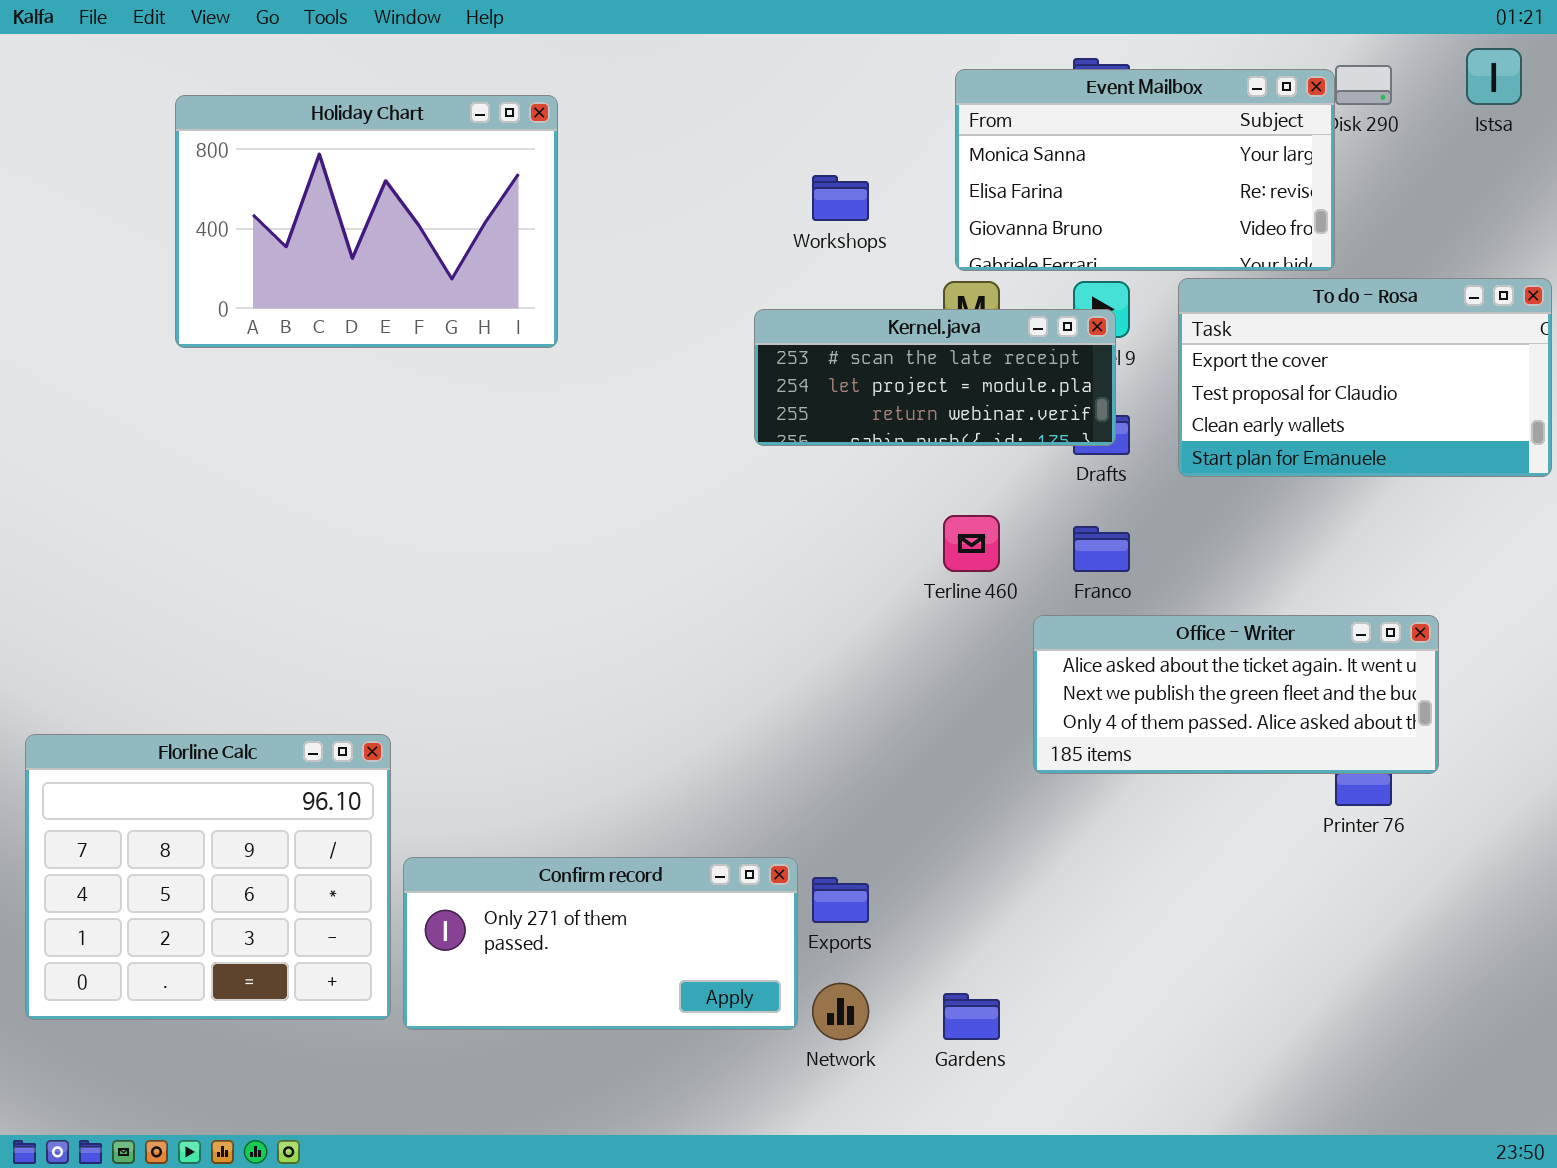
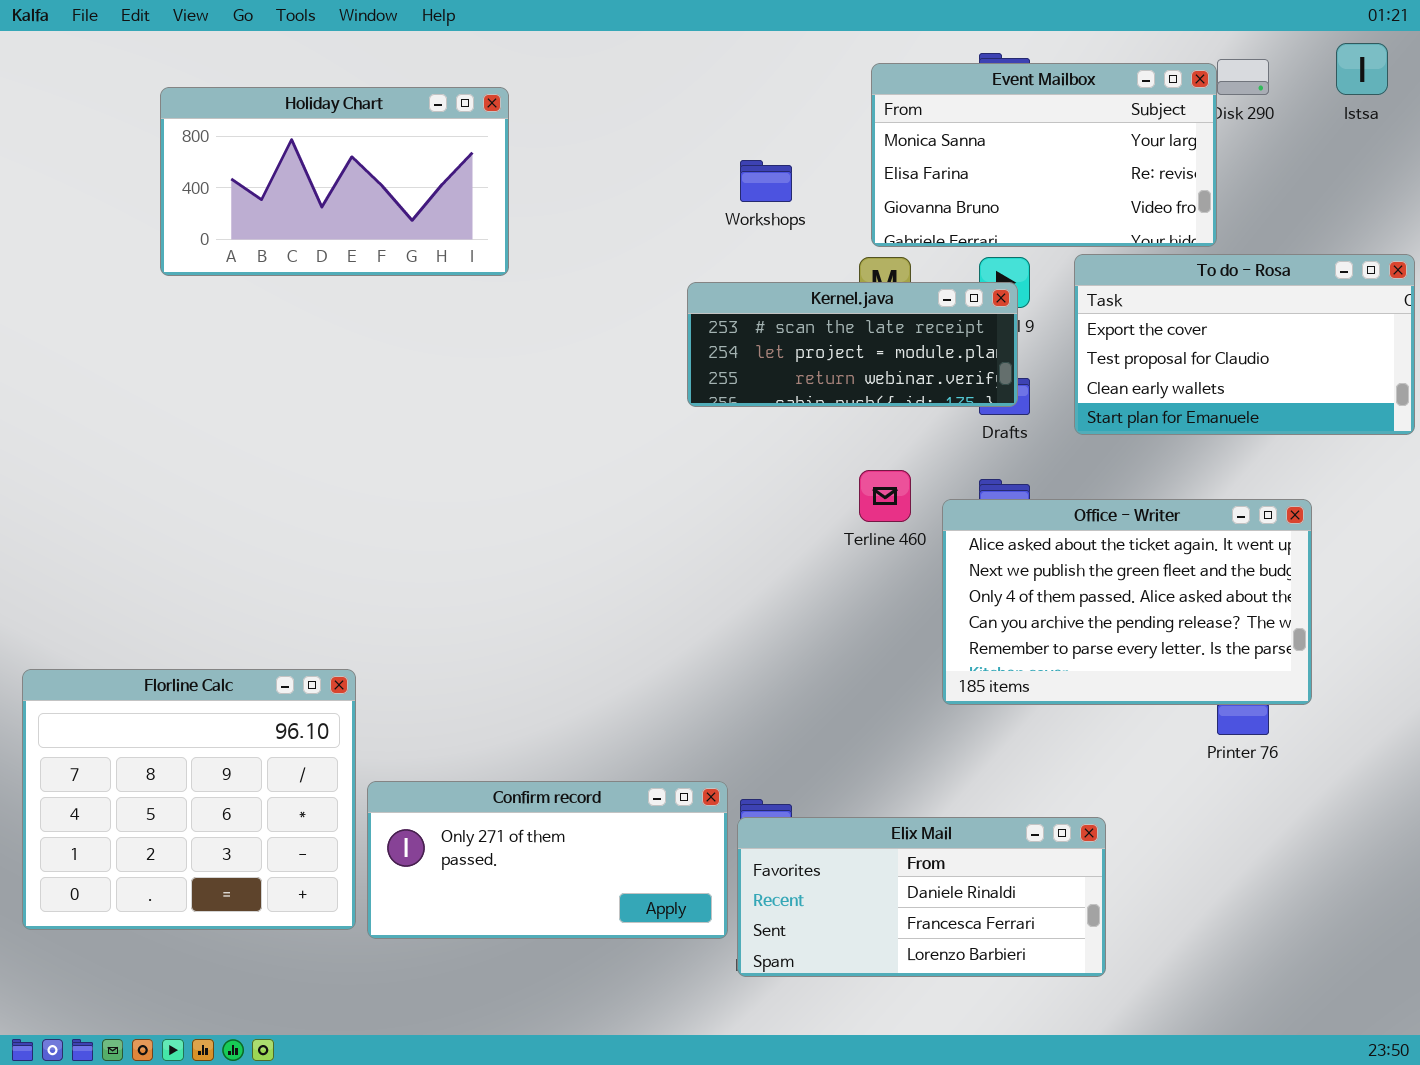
Holiday Chart: [175,95,558,348] -> [160,87,509,276], resized
Office - Writer: [1033,615,1439,774] -> [942,499,1312,705], resized
Elix Mail: none -> [737,817,1106,977], opened

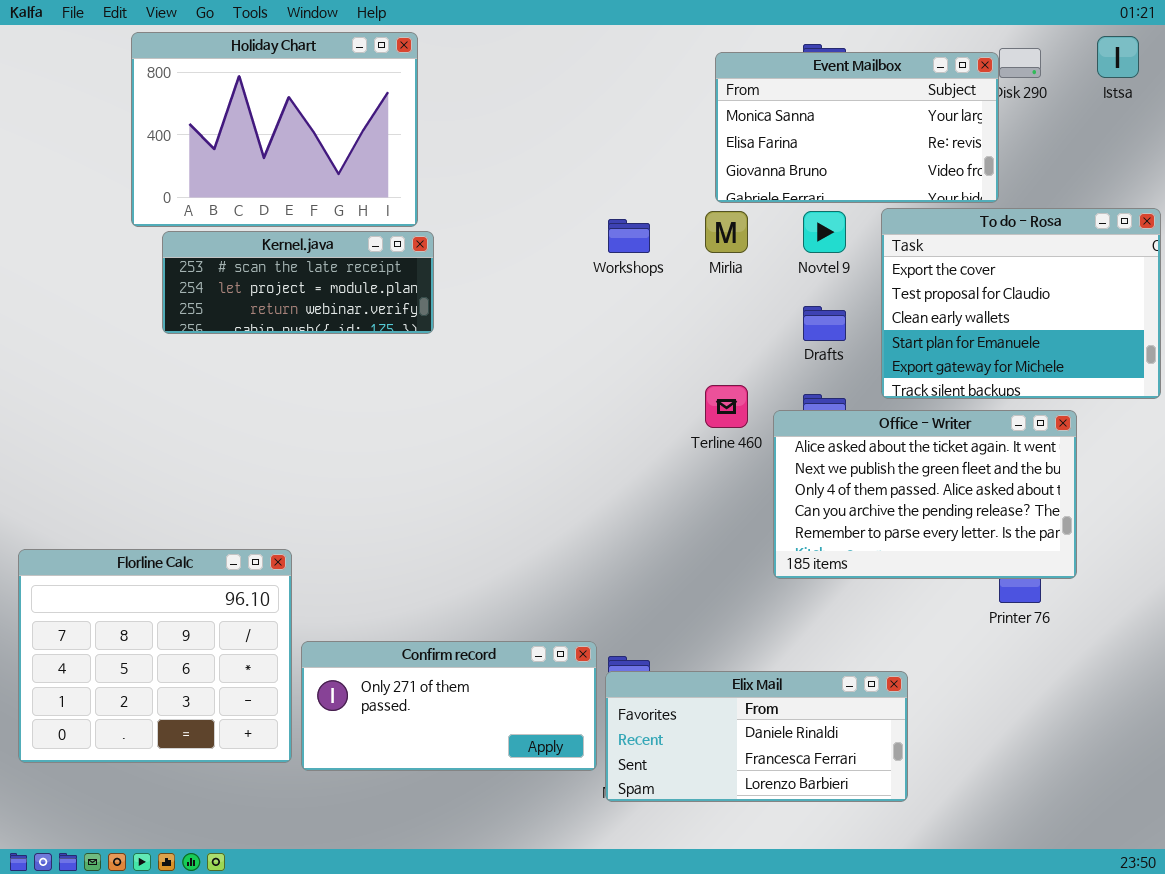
Holiday Chart: [160,87,509,276] -> [131,32,418,227], resized
Workshops: [740,160,792,202] -> [608,219,650,253], moved
To do - Rosa: [1074,254,1415,435] -> [881,208,1161,399], resized
Kernel.java: [687,282,1018,407] -> [162,231,434,334], moved

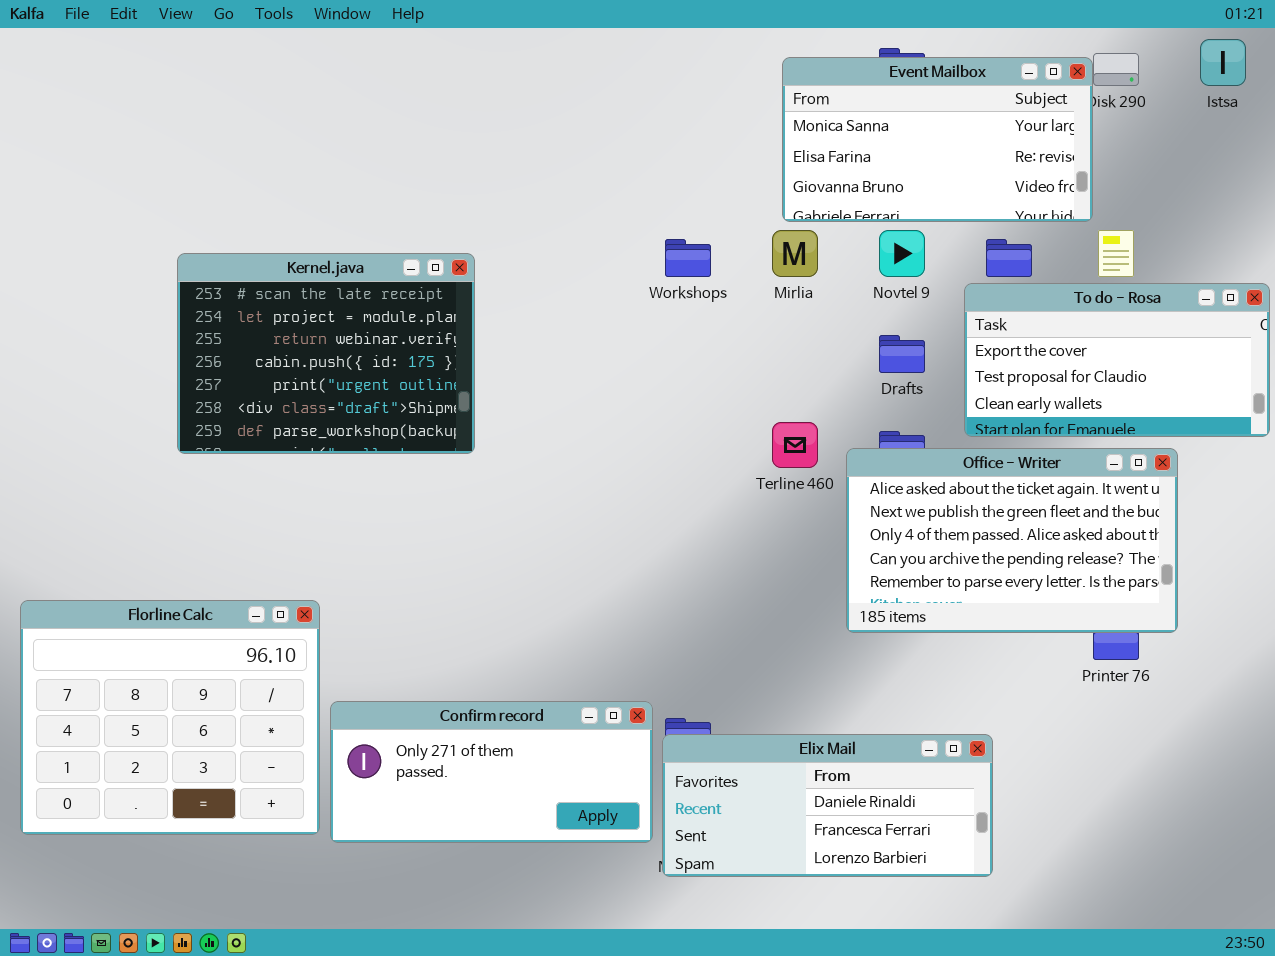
Holiday Chart: [131,32,418,227] -> none, closed
To do - Rosa: [881,208,1161,399] -> [964,283,1270,437], resized
Kernel.java: [162,231,434,334] -> [177,253,475,454], resized

